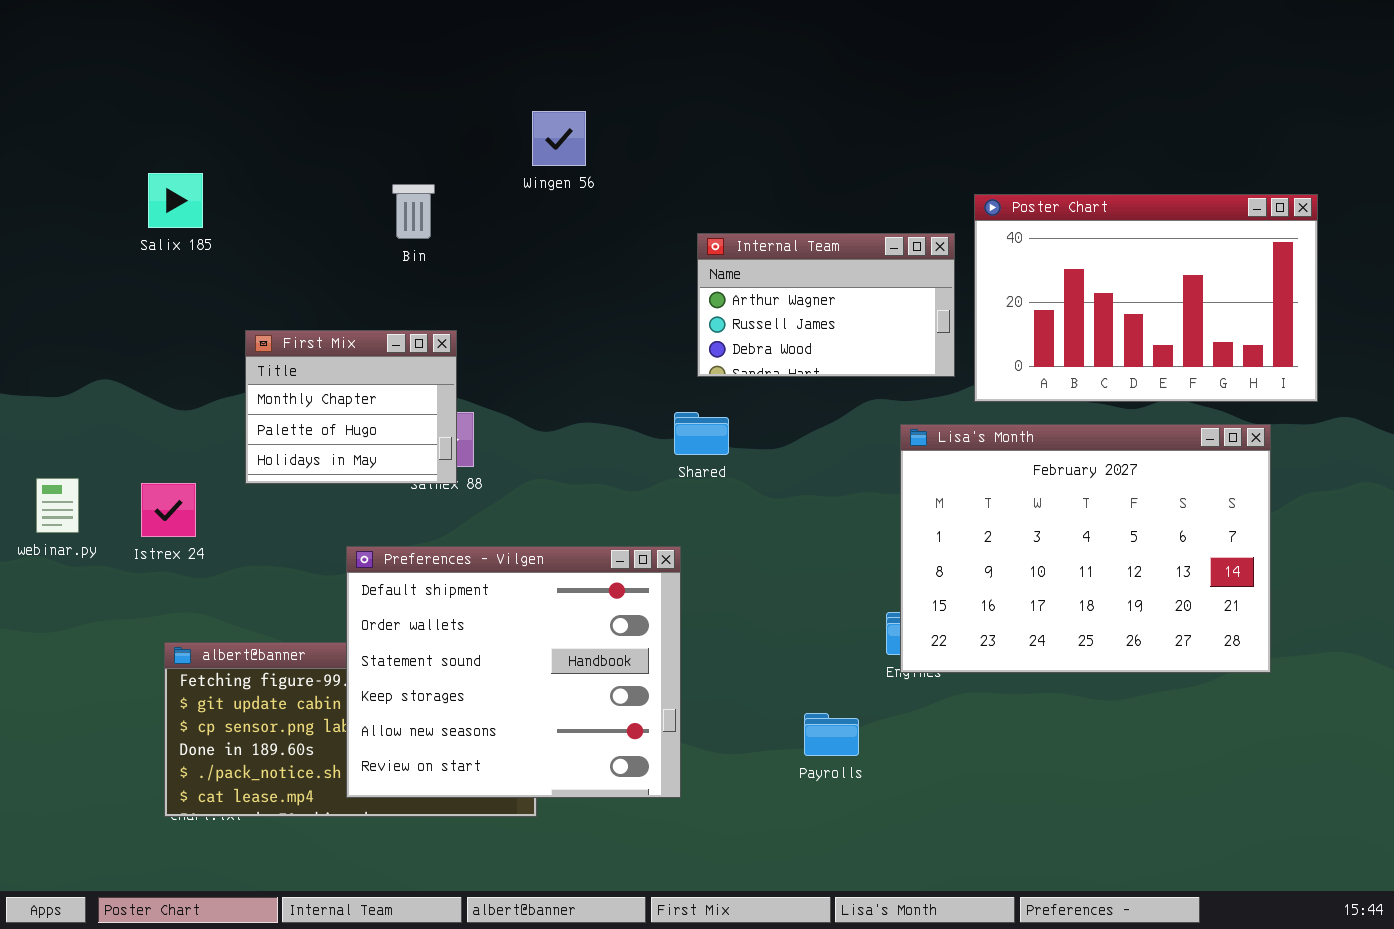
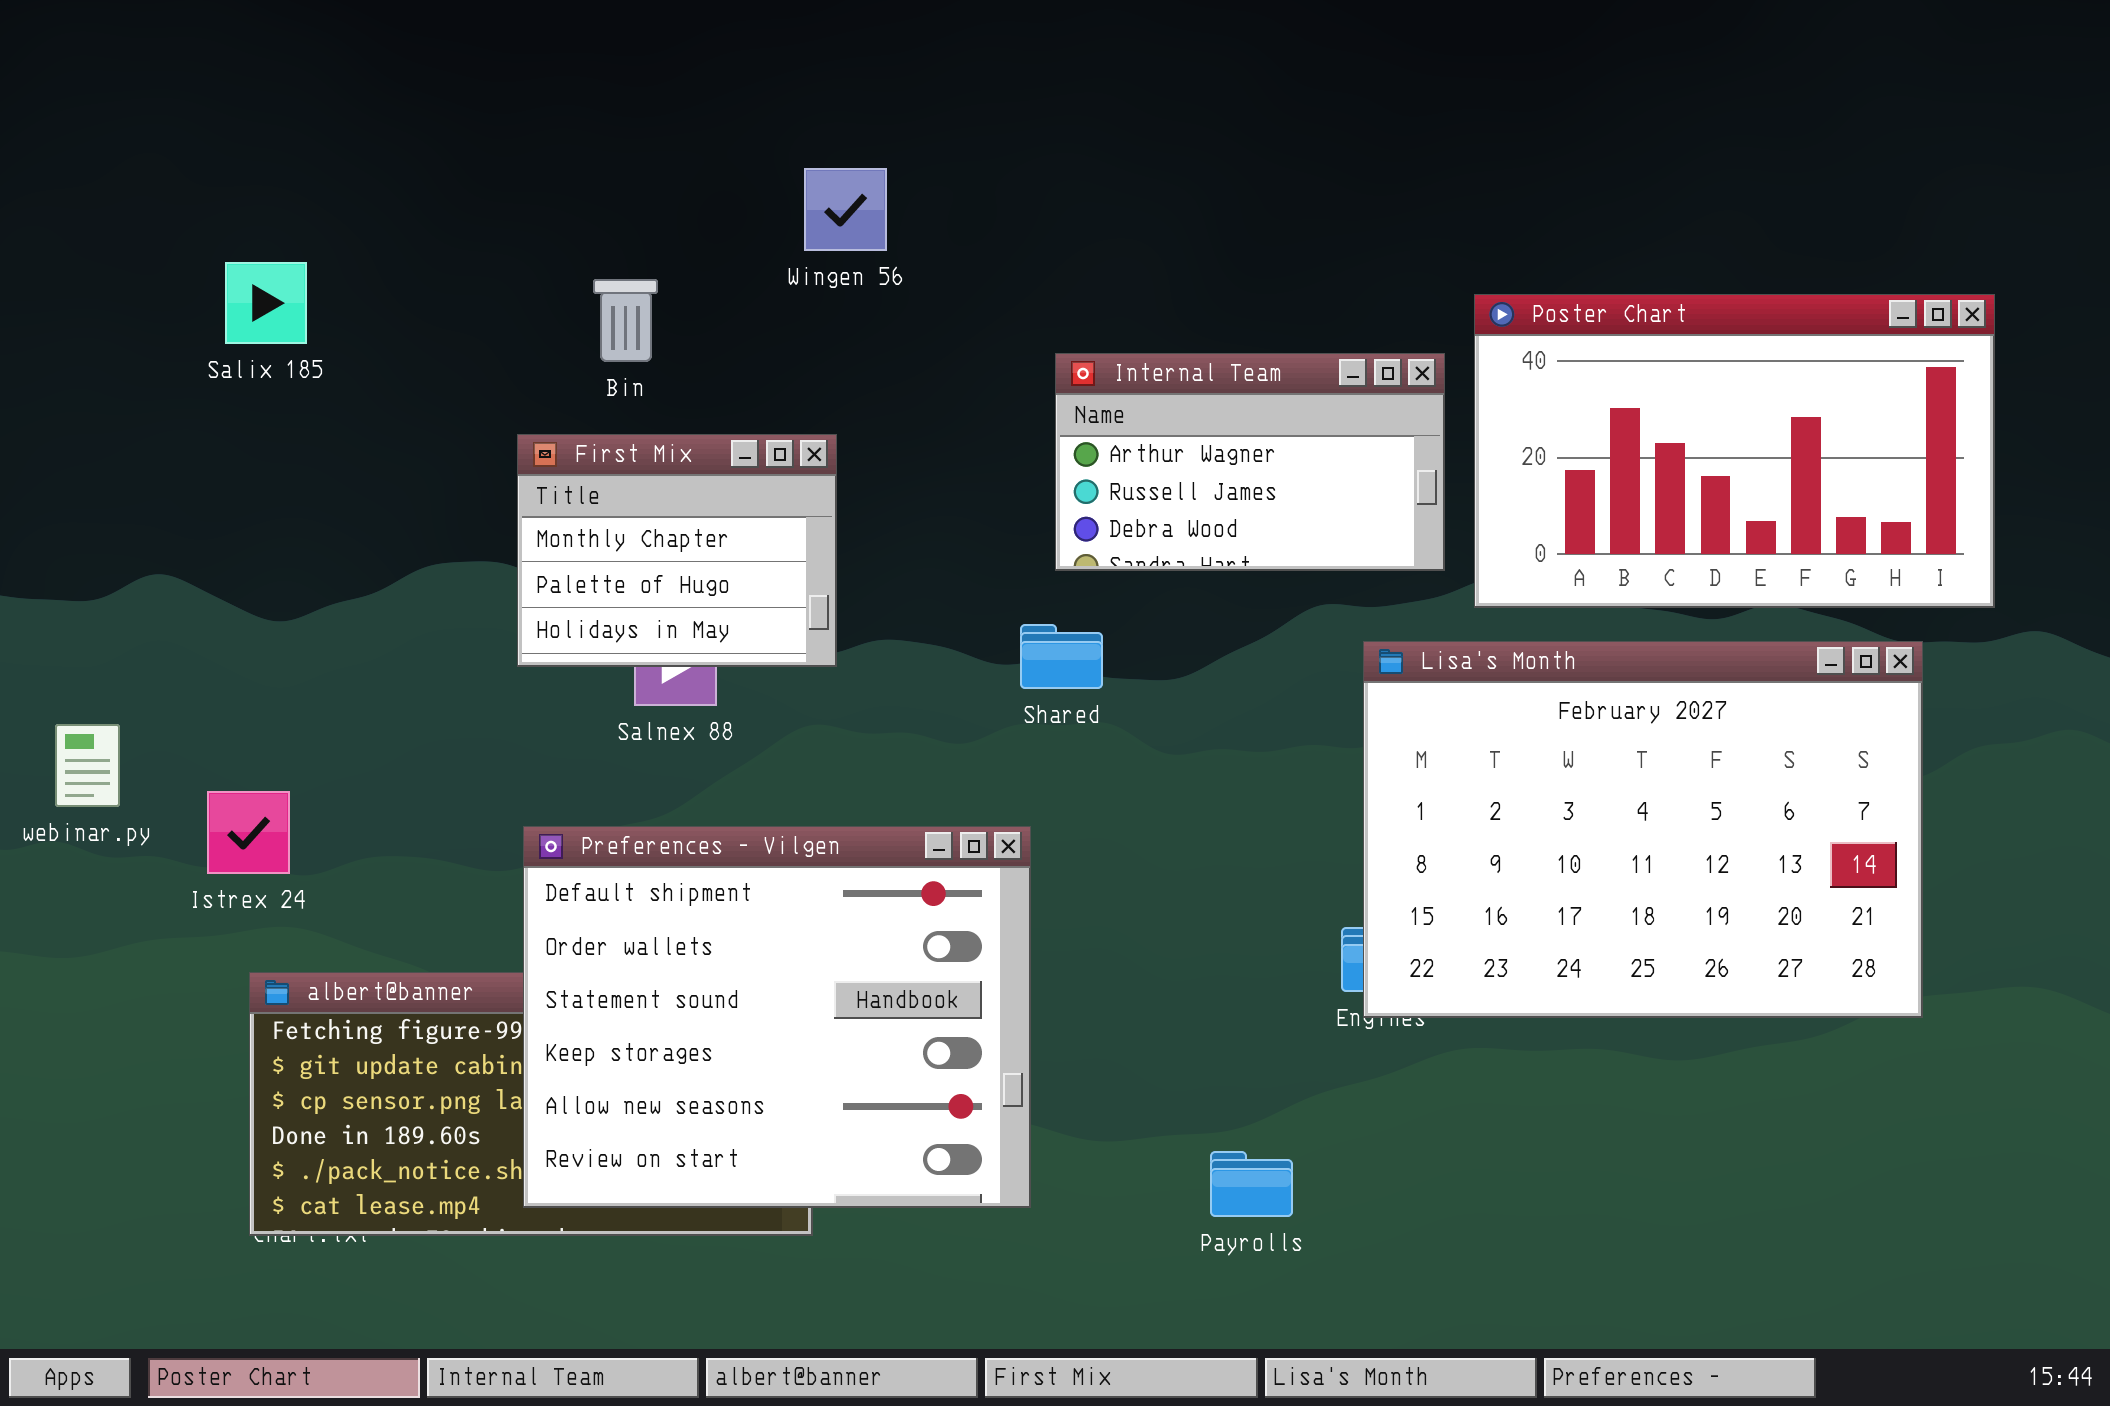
First Mix: [245,330,457,484] -> [517,434,837,667], moved
Istrex 24: [141,483,196,537] -> [207,791,290,874], moved
Payrolls: [804,713,859,756] -> [1210,1151,1293,1217], moved

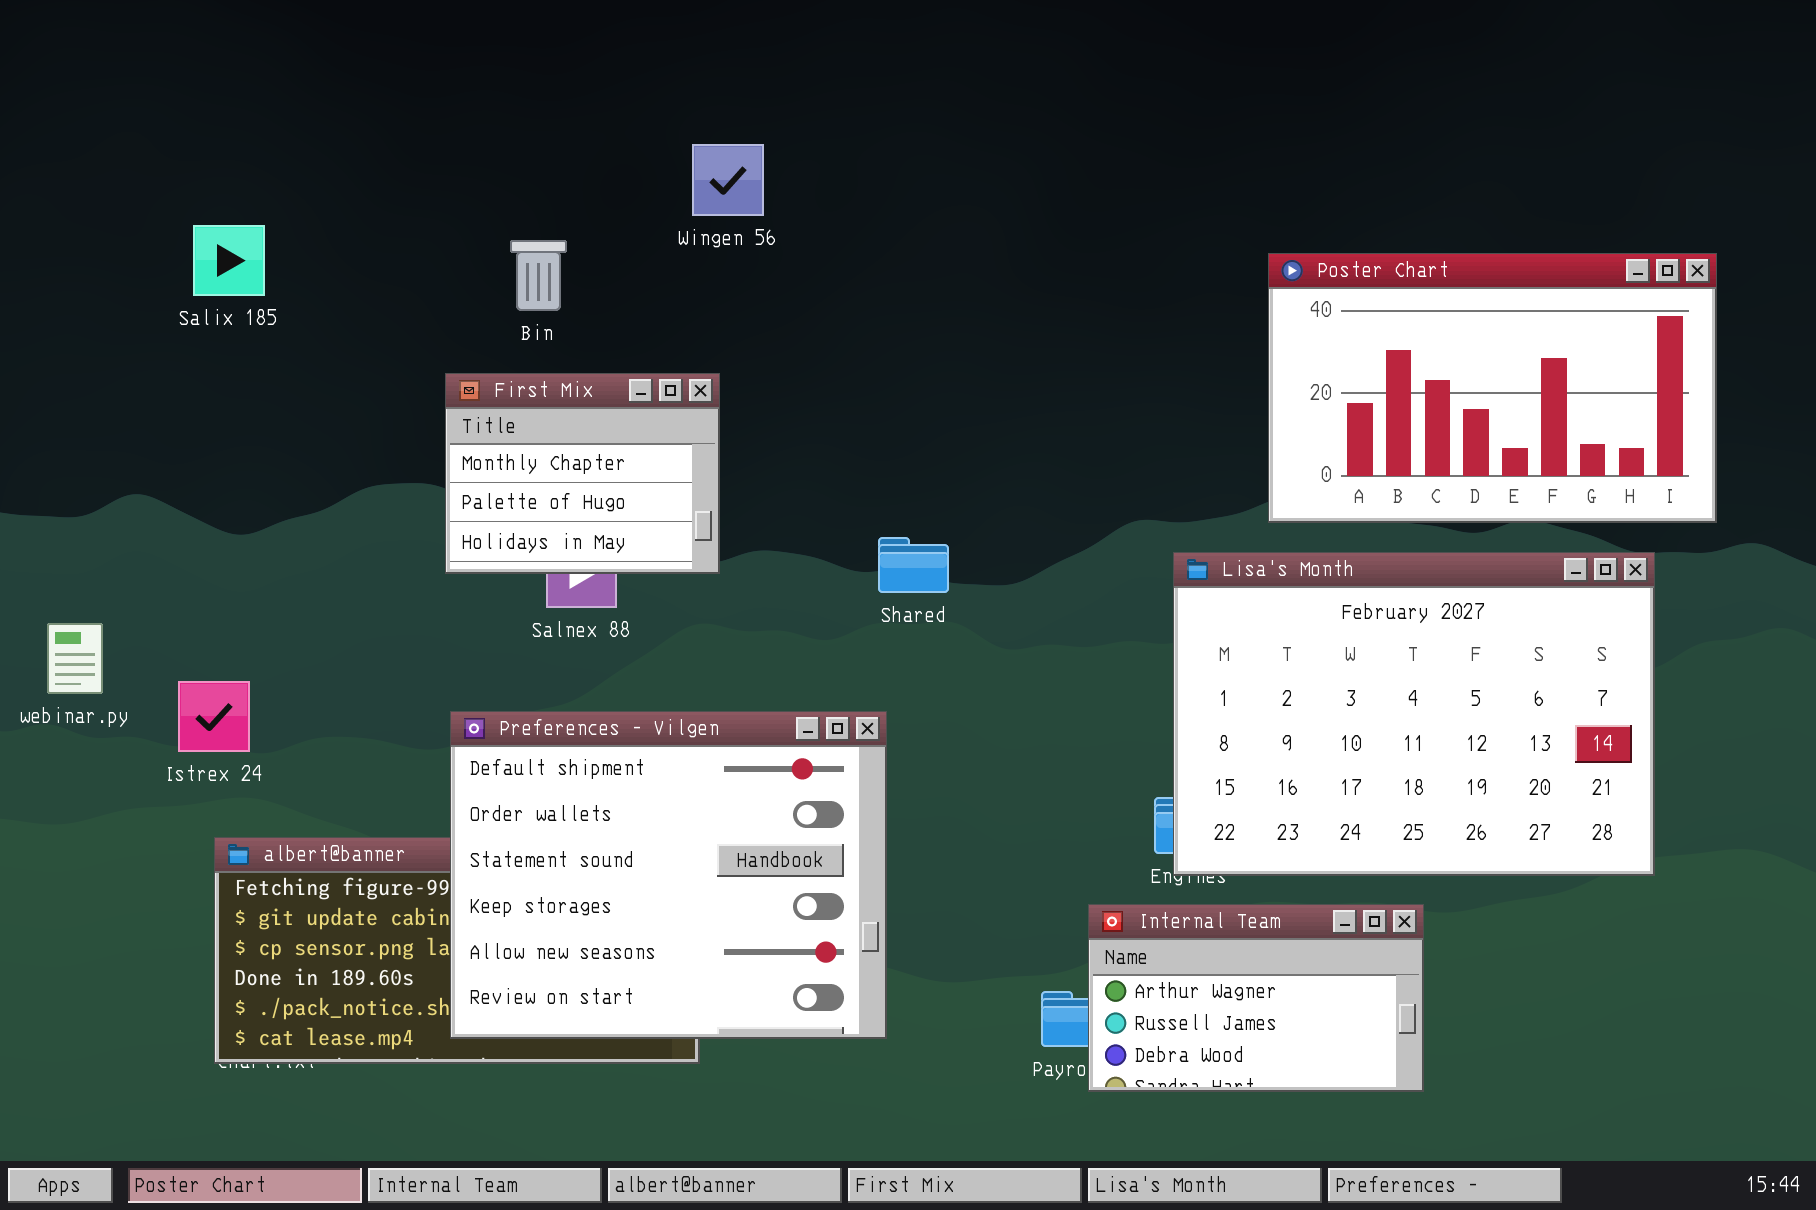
Internal Team: [1055,353,1445,571] -> [1088,904,1424,1092], moved

